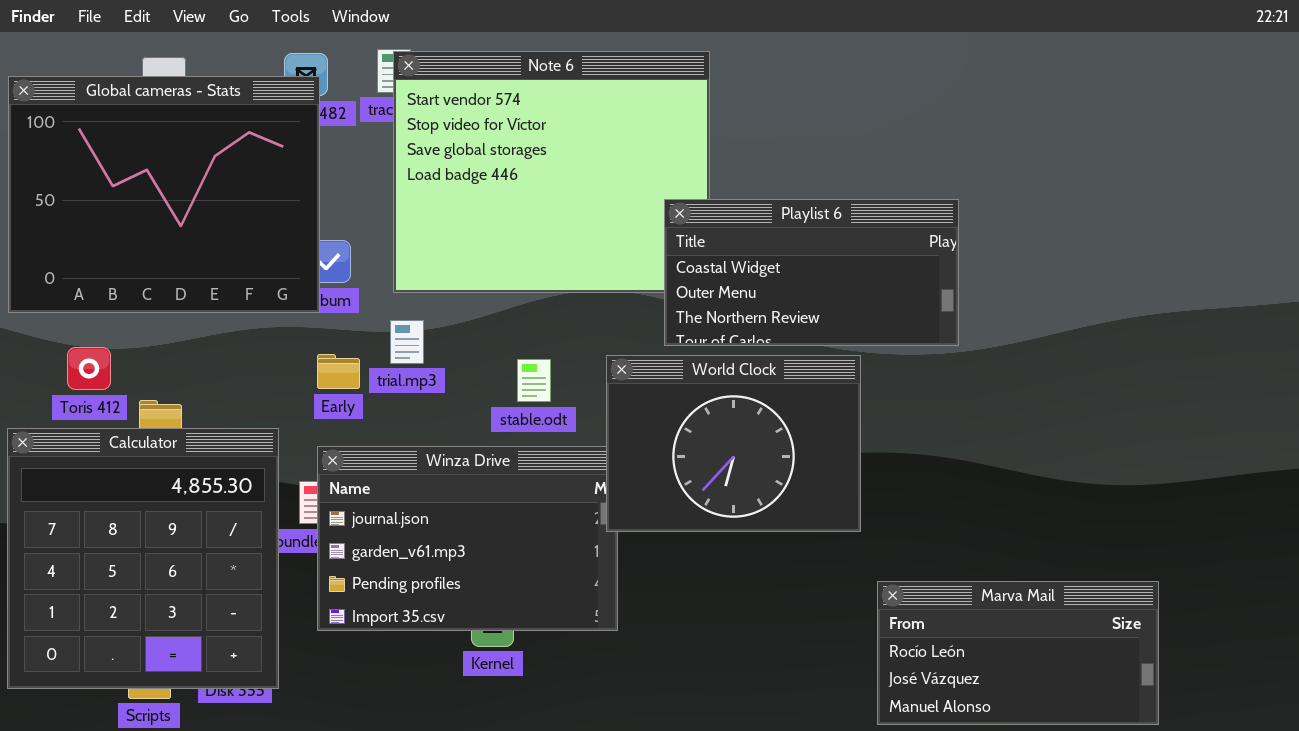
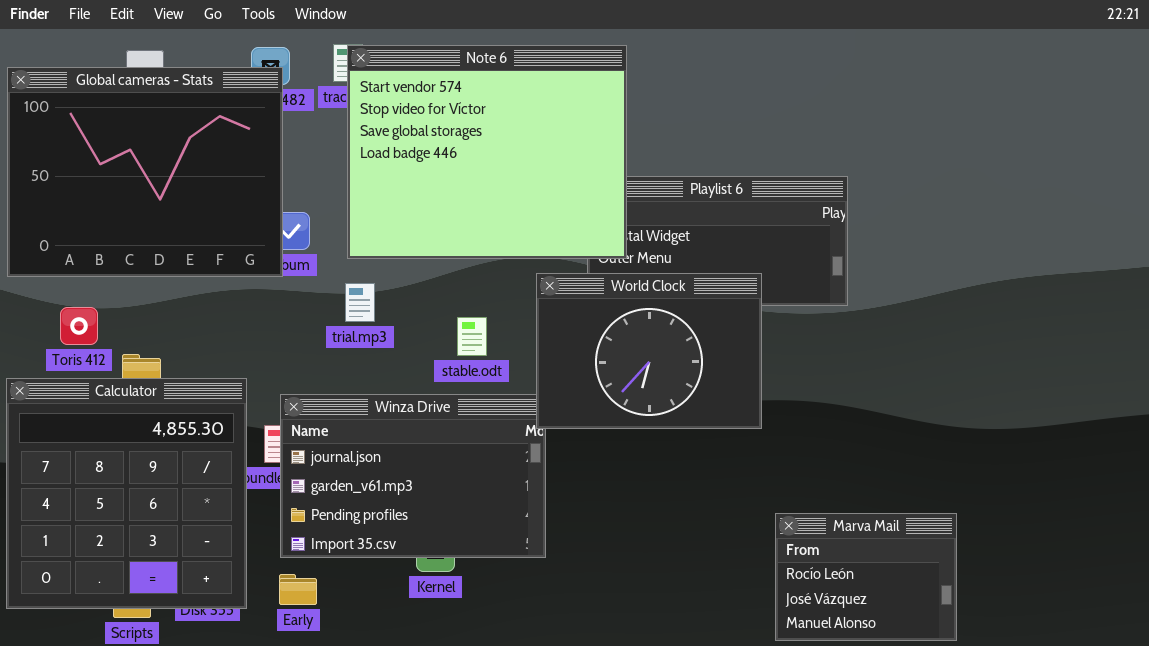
Note 6: [393,51,710,293] -> [347,45,627,259], raised
Early: [317,354,360,389] -> [279,574,317,605], moved
World Clock: [606,355,861,532] -> [536,273,762,429], moved
Marva Mail: [877,581,1159,725] -> [775,513,957,641], resized

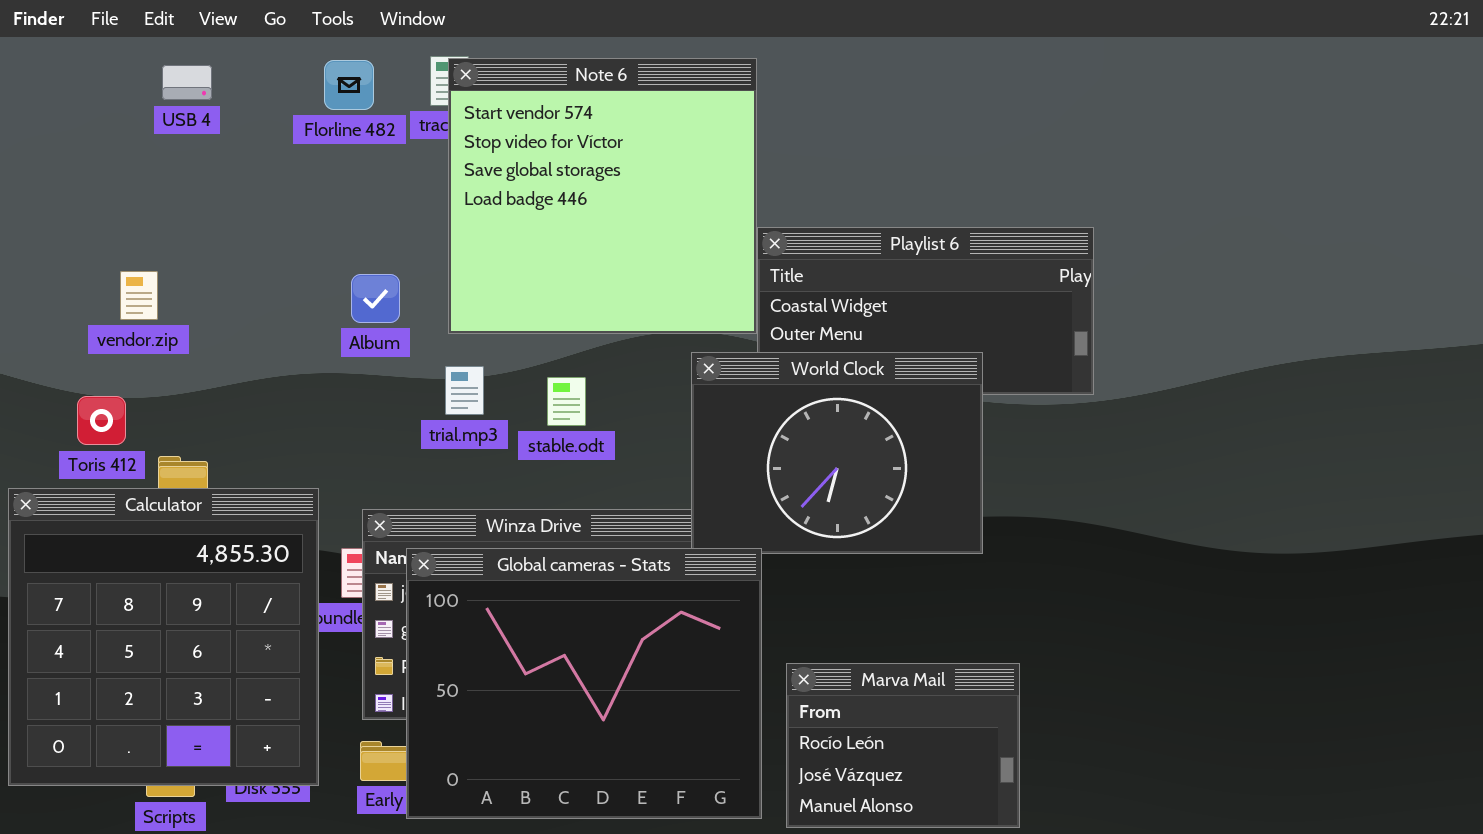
Note 6: [347,45,627,259] -> [448,58,757,334], resized
Global cameras - Stats: [7,67,283,277] -> [406,548,762,819], moved
stable.odt: [457,317,487,356] -> [547,377,586,426], moved
Marva Mail: [775,513,957,641] -> [786,663,1020,828], moved

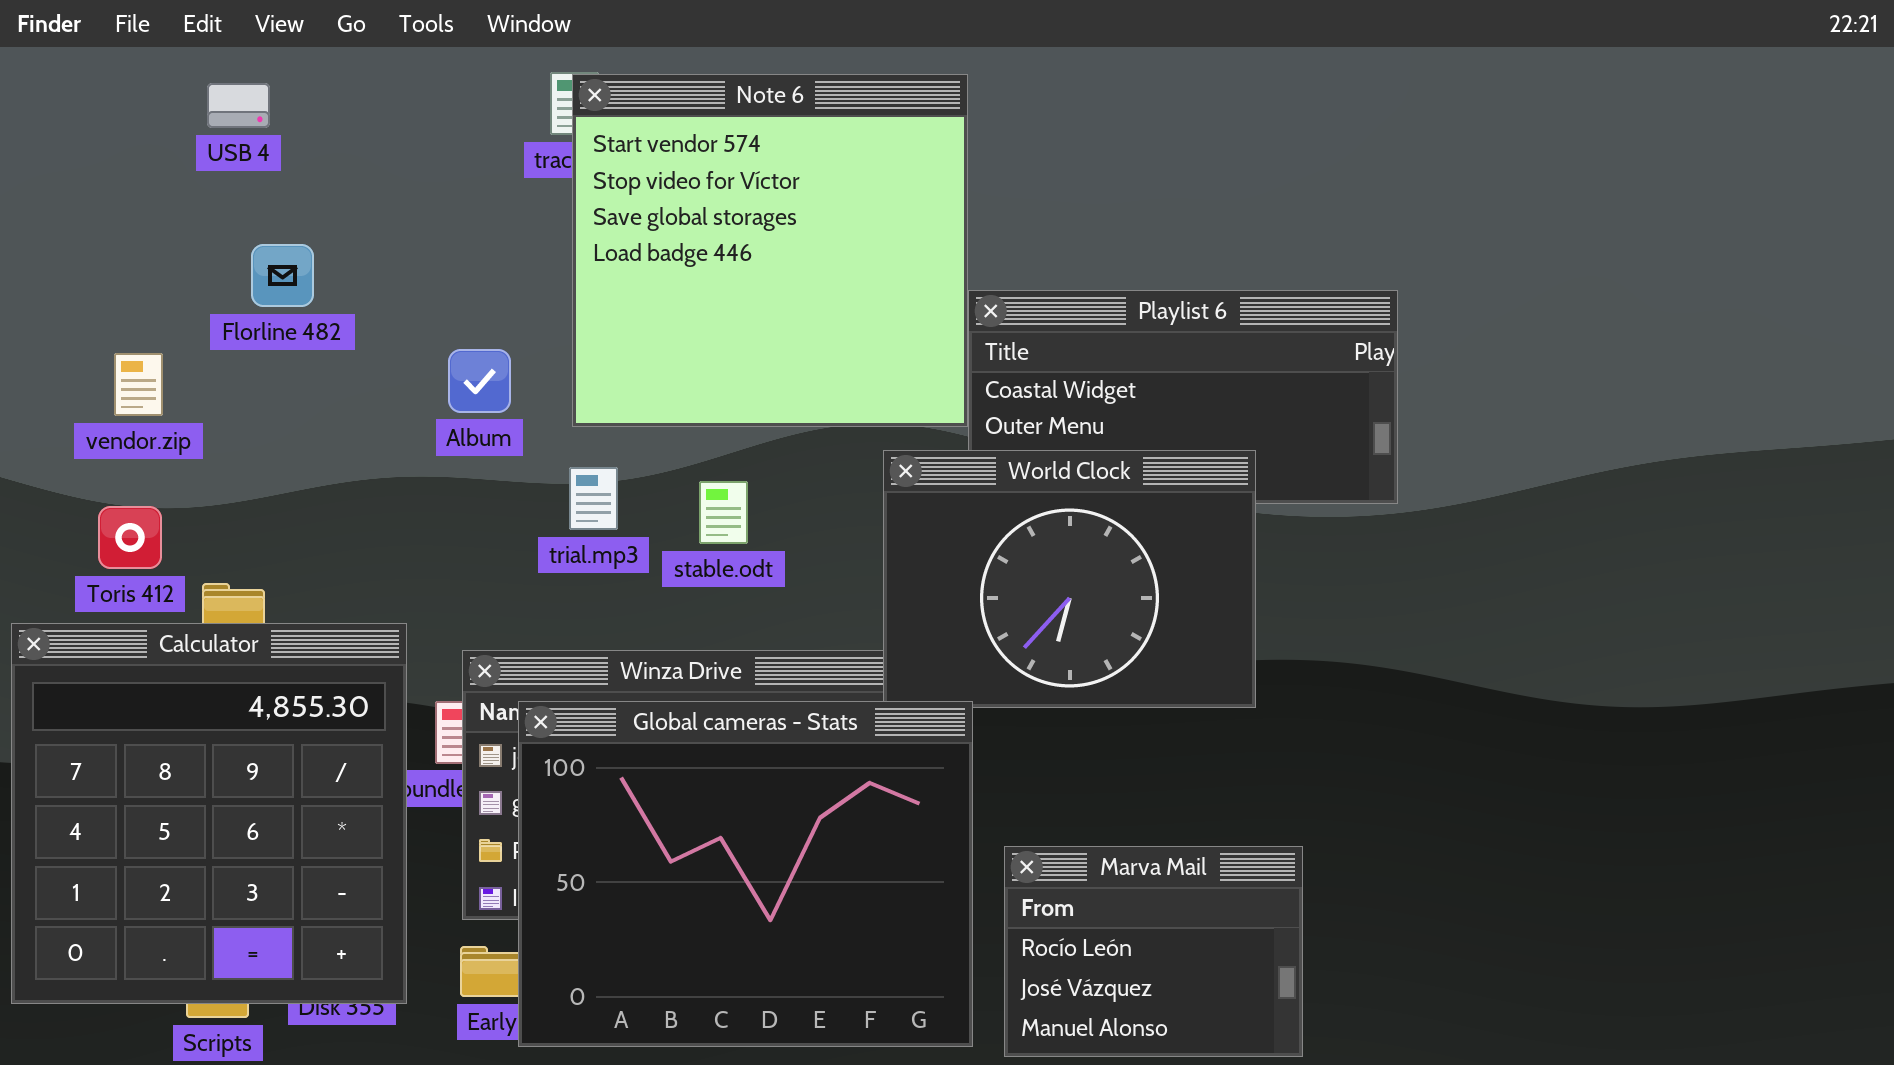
Florline 482: [324,60,374,110] -> [251,244,314,307], moved
vendor.zip: [120,271,158,320] -> [114,353,163,416], moved

